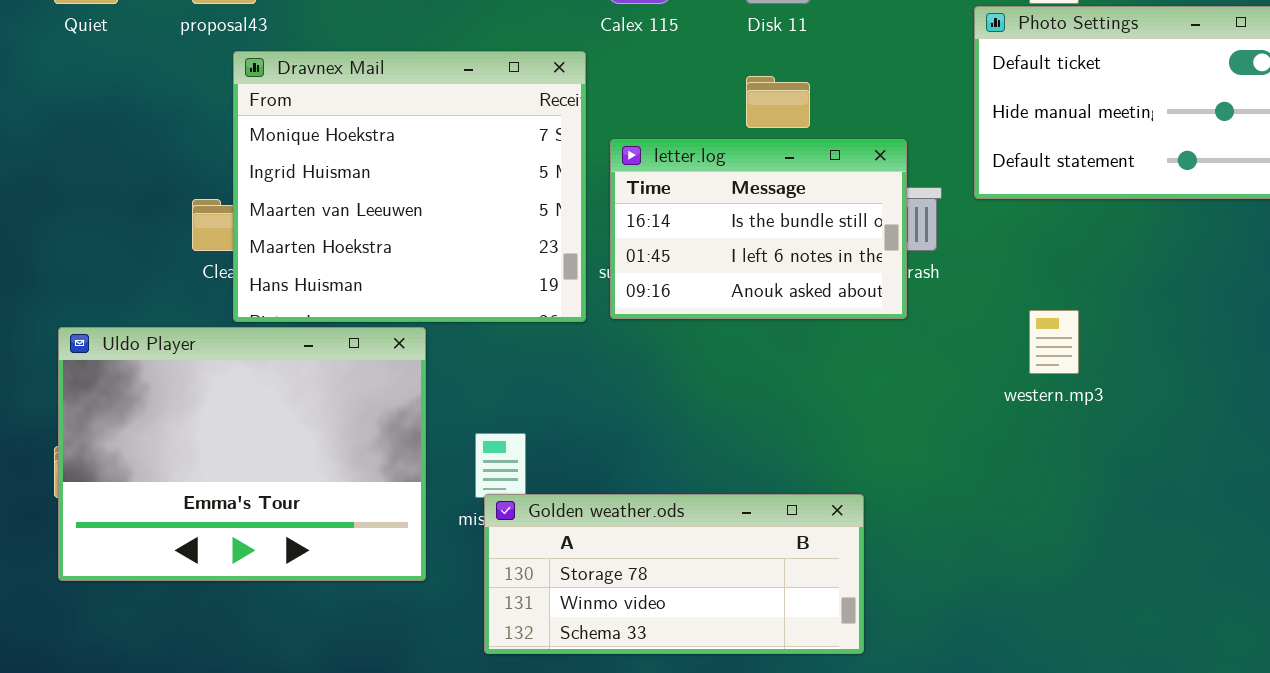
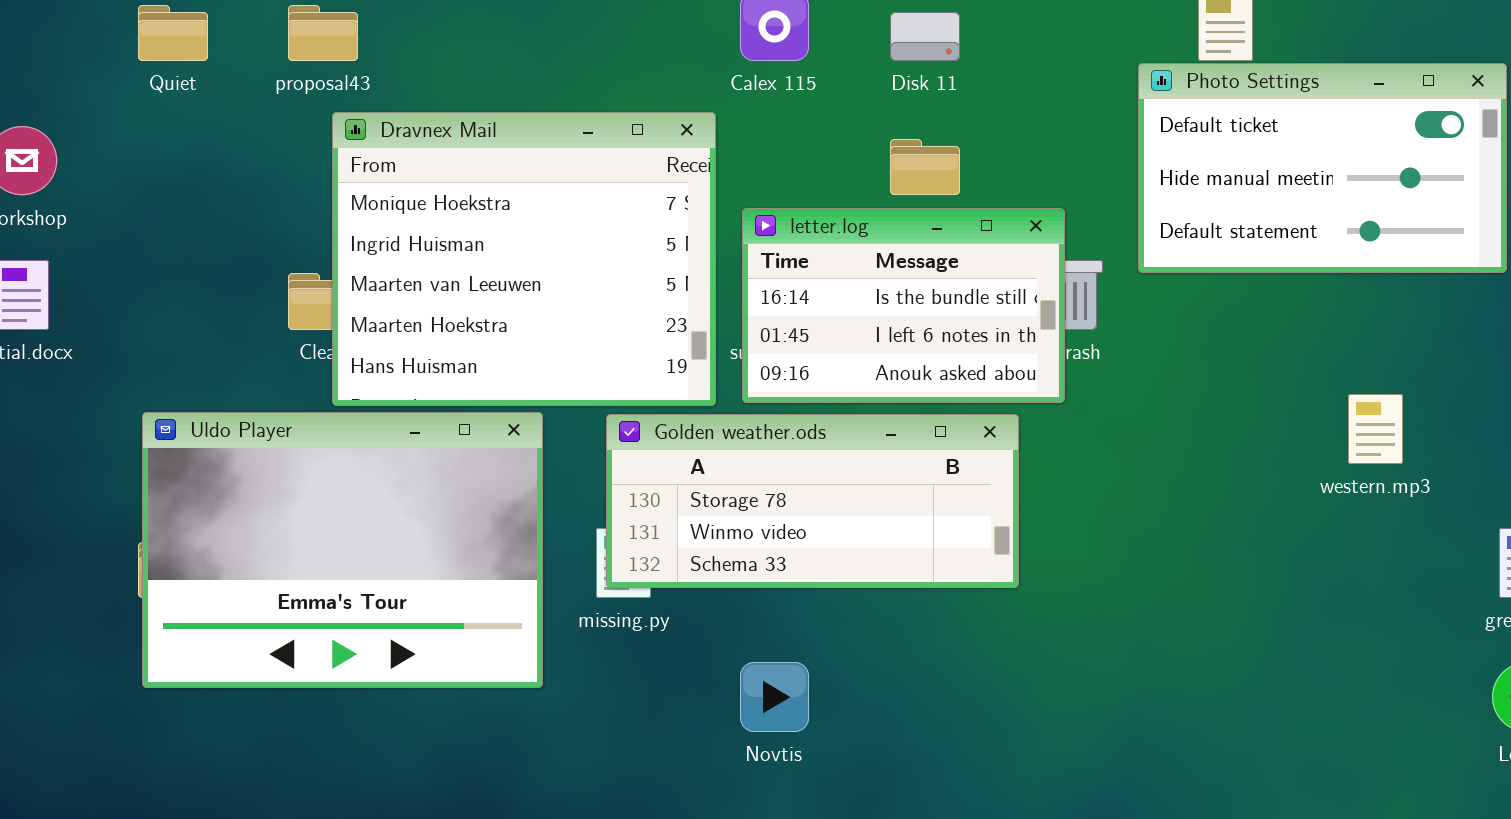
western.mp3: [1029,310,1079,374] -> [1348,394,1403,464], moved
Golden weather.ods: [484,494,864,654] -> [606,414,1019,588], moved

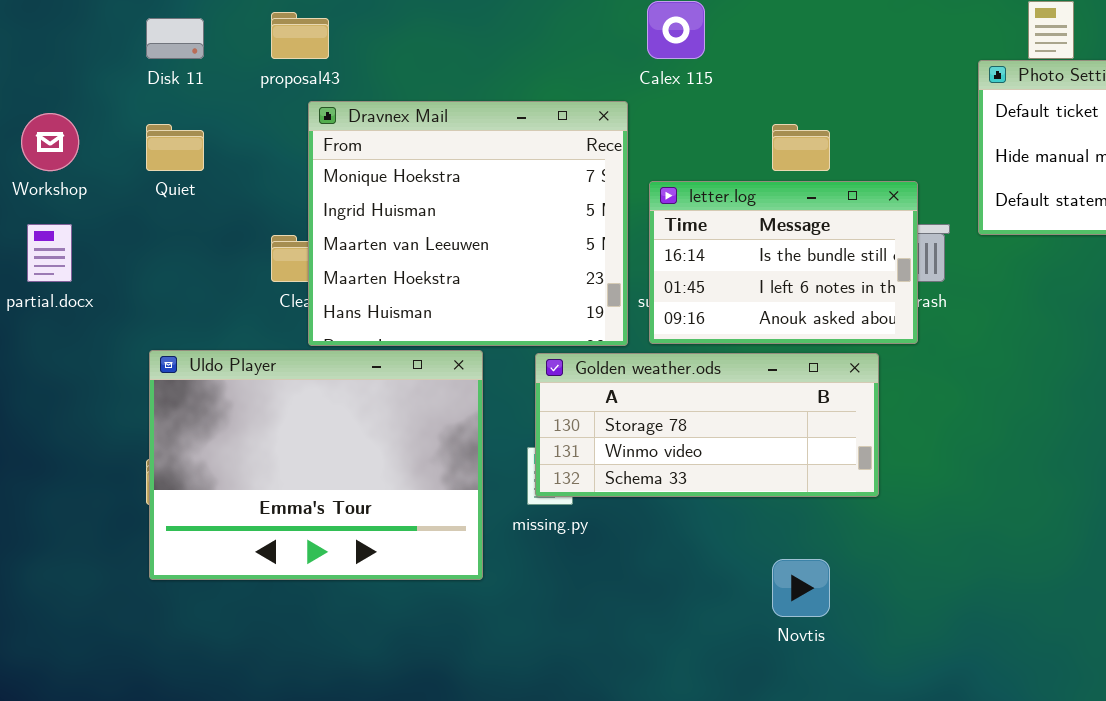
Quiet: [138,5,208,61] -> [146,124,204,171], moved
Disk 11: [890,12,960,61] -> [146,18,204,59], moved
Novtis: [740,662,809,732] -> [772,559,830,617], moved

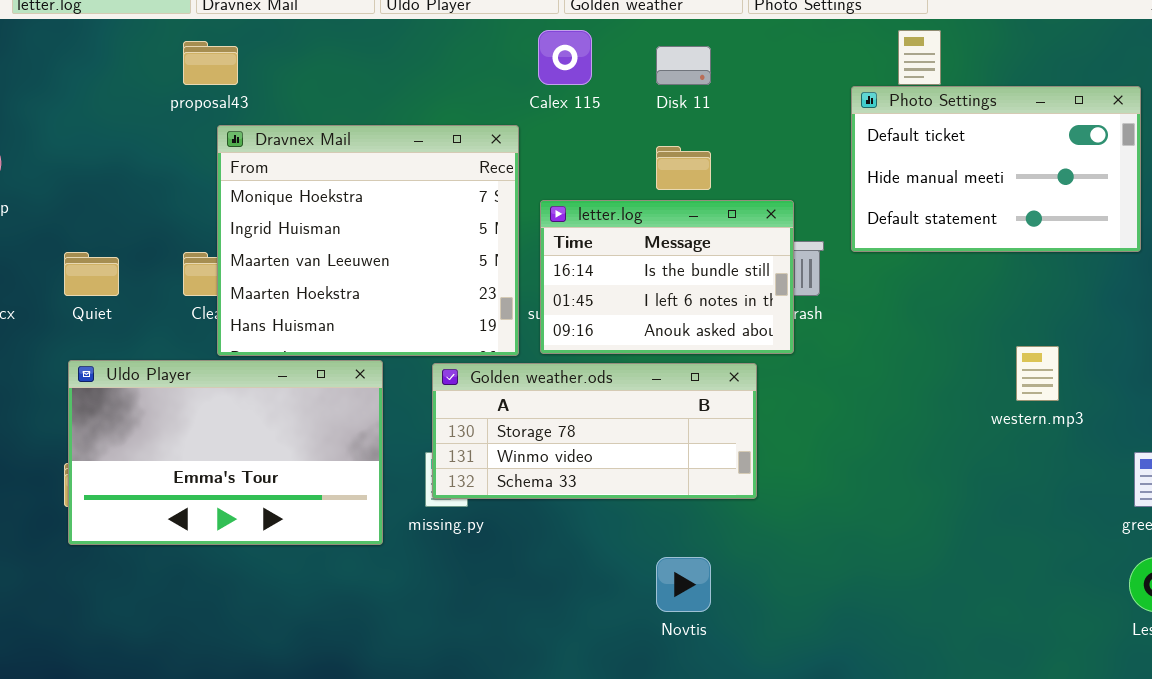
Disk 11: [146,18,204,59] -> [656,46,711,85], moved
Quiet: [146,124,204,171] -> [64,252,119,296], moved
Uldo Player: [149,350,483,580] -> [68,360,383,545], resized

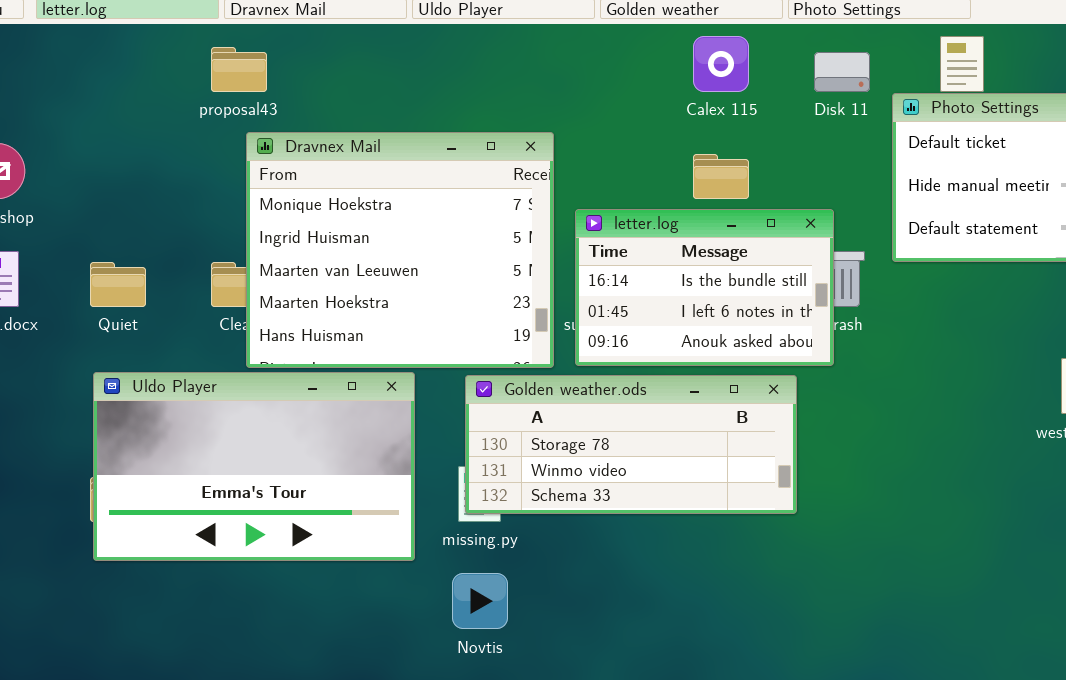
Calex 115: [538,30,592,85] -> [693,36,749,92], moved
Disk 11: [656,46,711,85] -> [814,52,870,92], moved
Novtis: [656,557,711,612] -> [452,573,508,629], moved

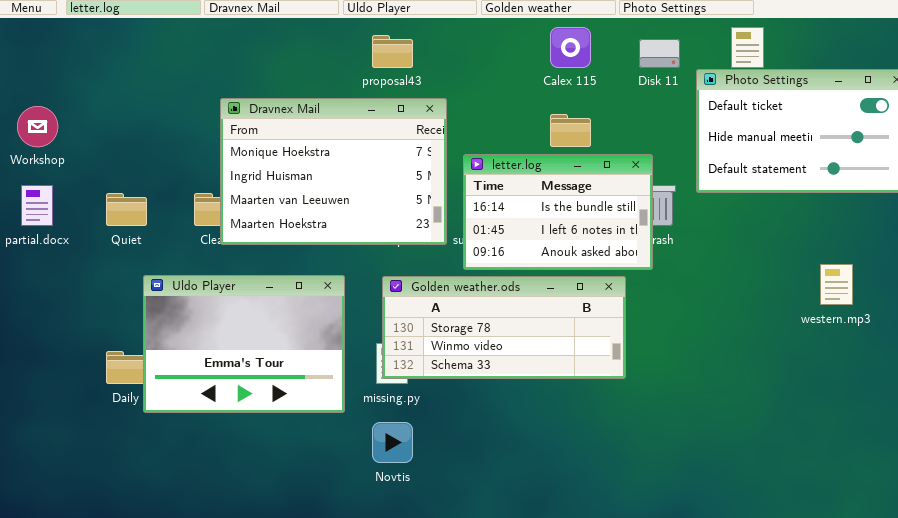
proposal43: [211,47,267,92] -> [372,35,413,68], moved
Dravnex Mail: [246,132,554,368] -> [220,98,447,245], resized
Uldo Player: [93,372,415,561] -> [143,275,345,413], resized

